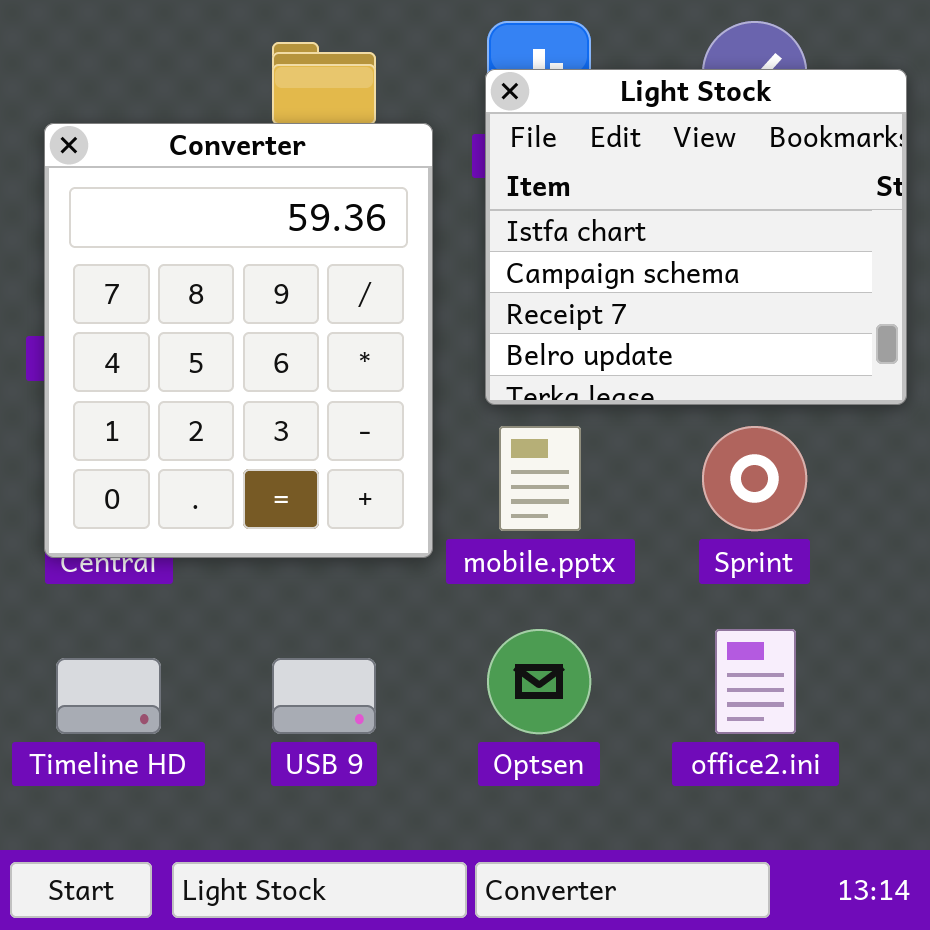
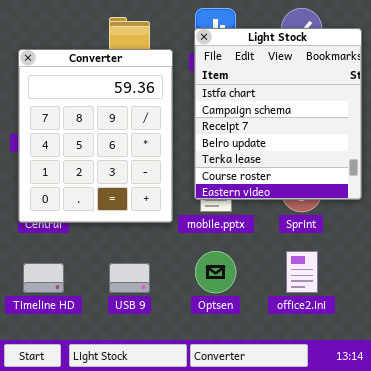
Light Stock: [485,69,907,405] -> [194,28,362,200], resized

